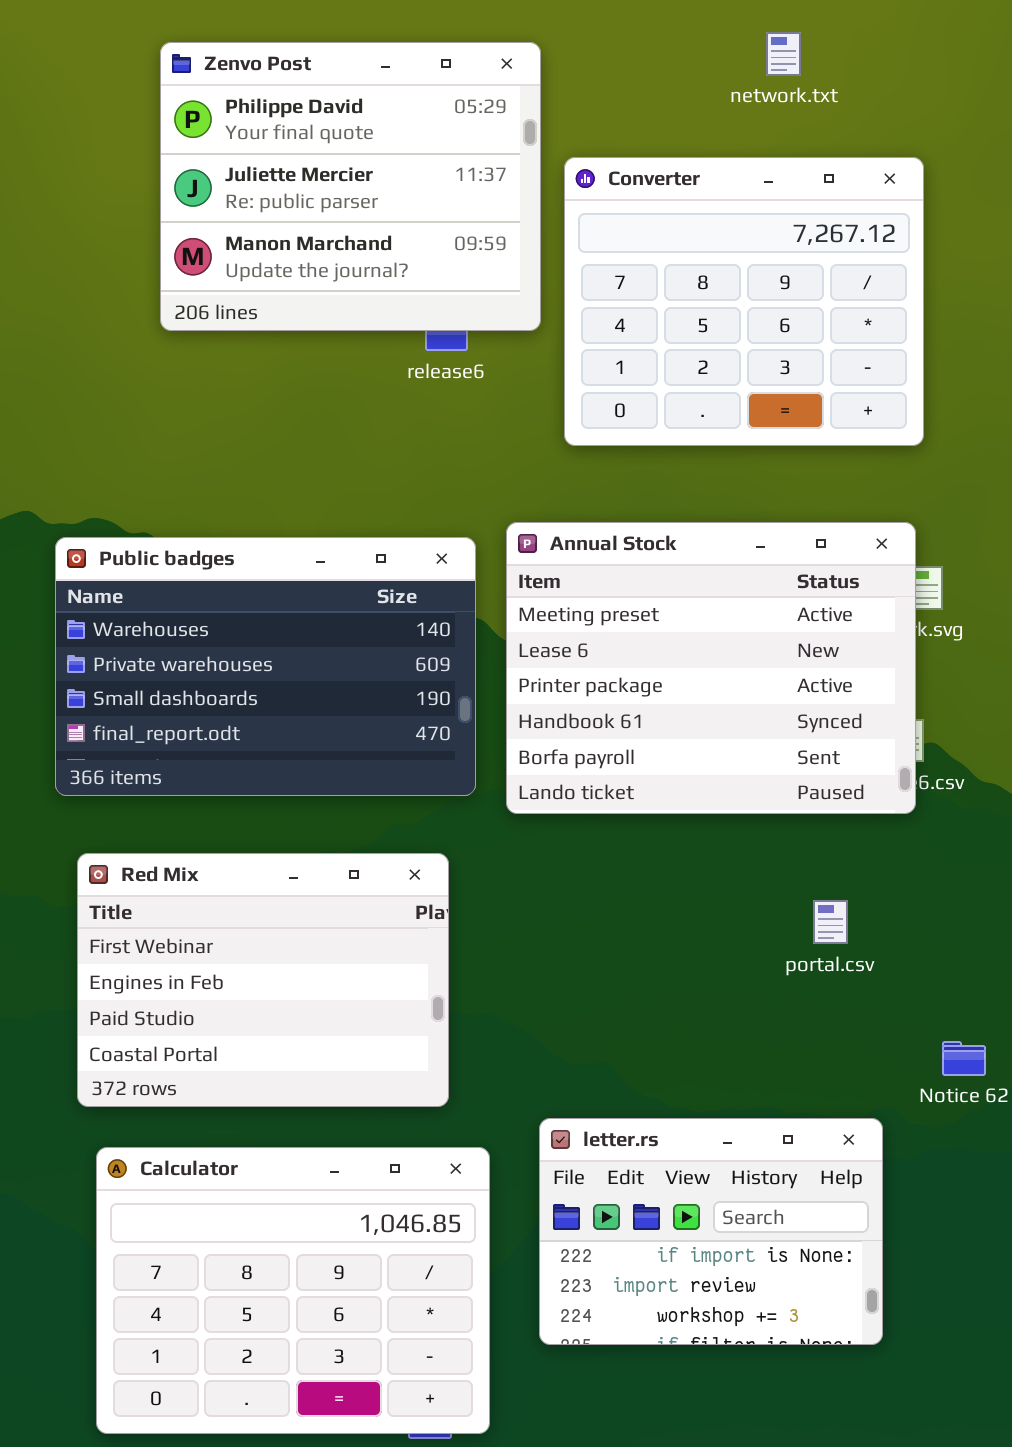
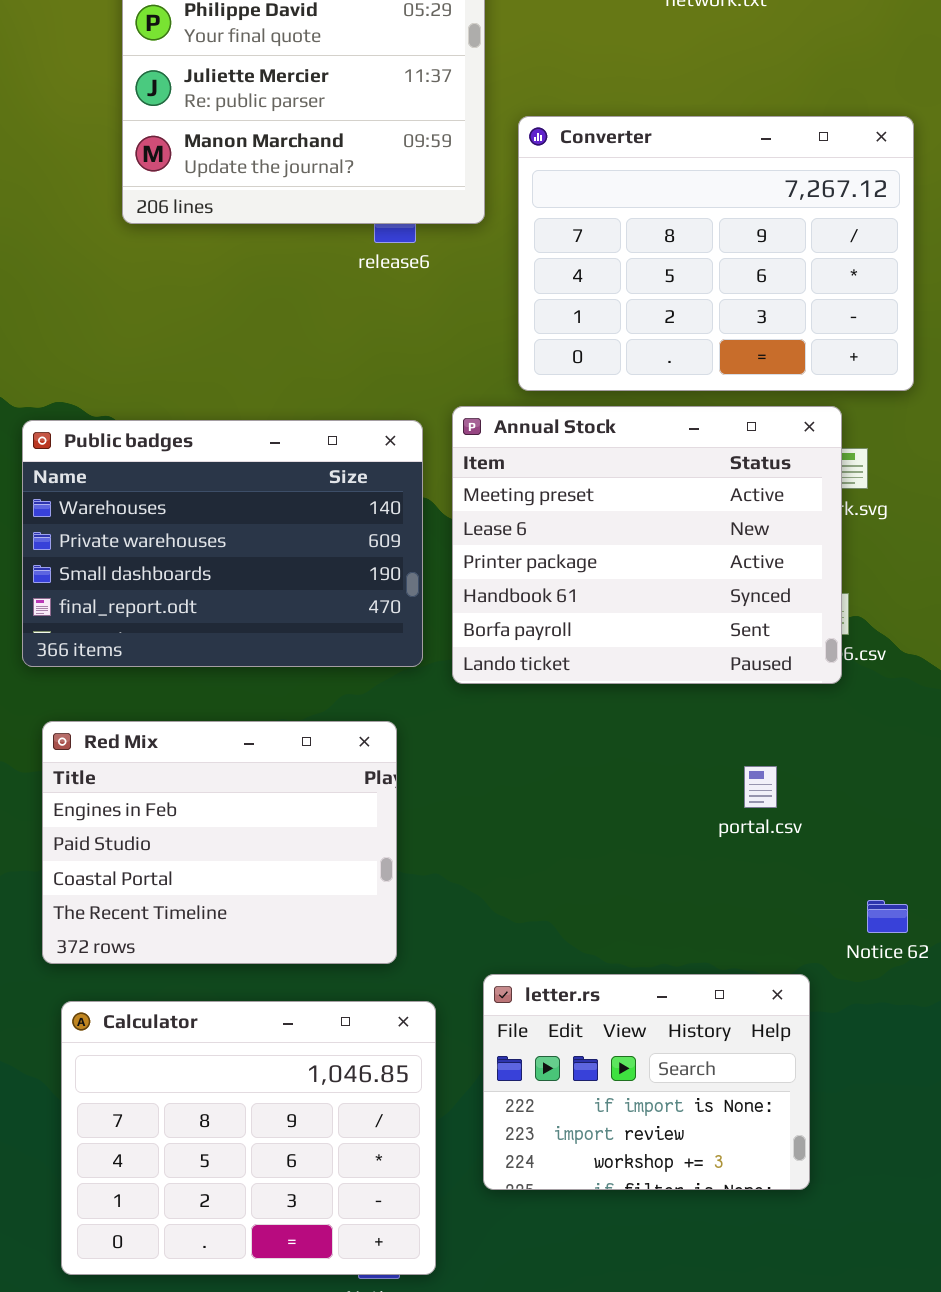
Converter: [564,157,924,446] -> [518,116,914,391], moved, resized
Red Mix: [77,853,449,1107] -> [42,721,397,964], scrolled down 1 row

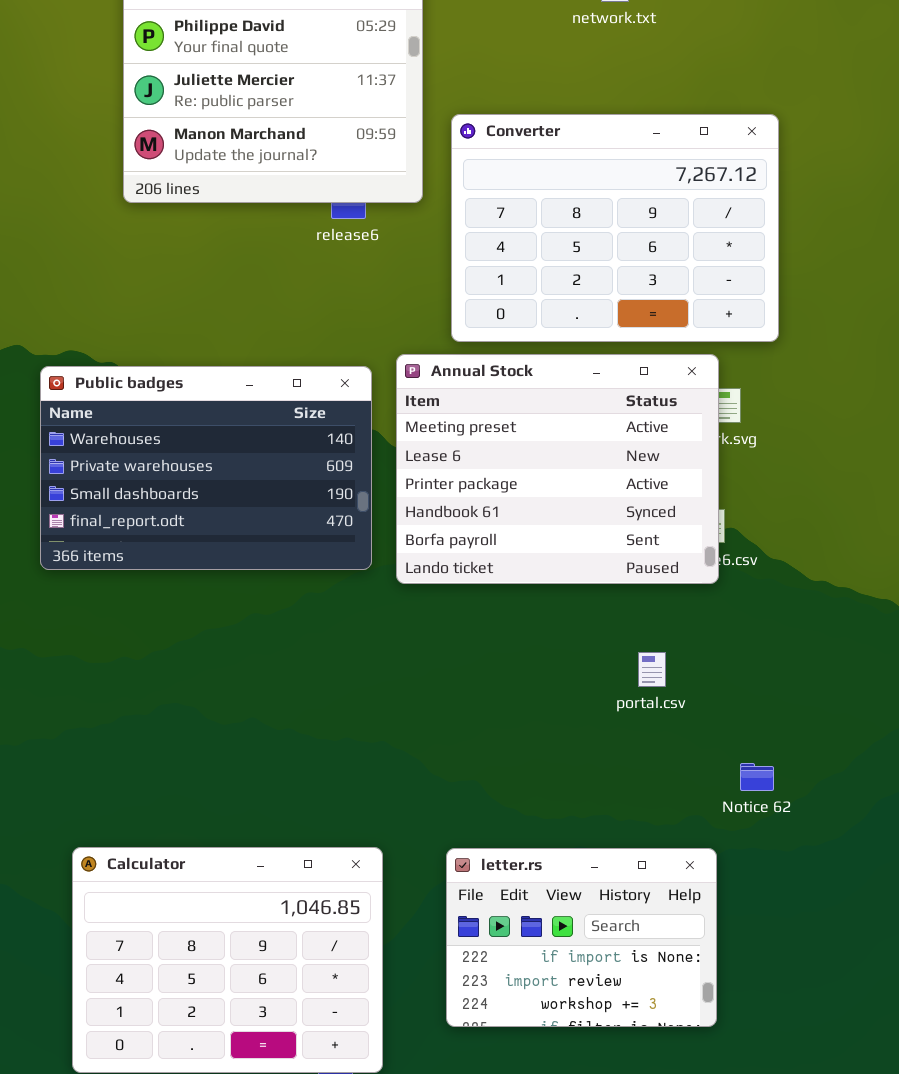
Red Mix: [42,721,397,964] -> none, closed
letter.rs: [483,974,810,1190] -> [446,848,717,1027], moved

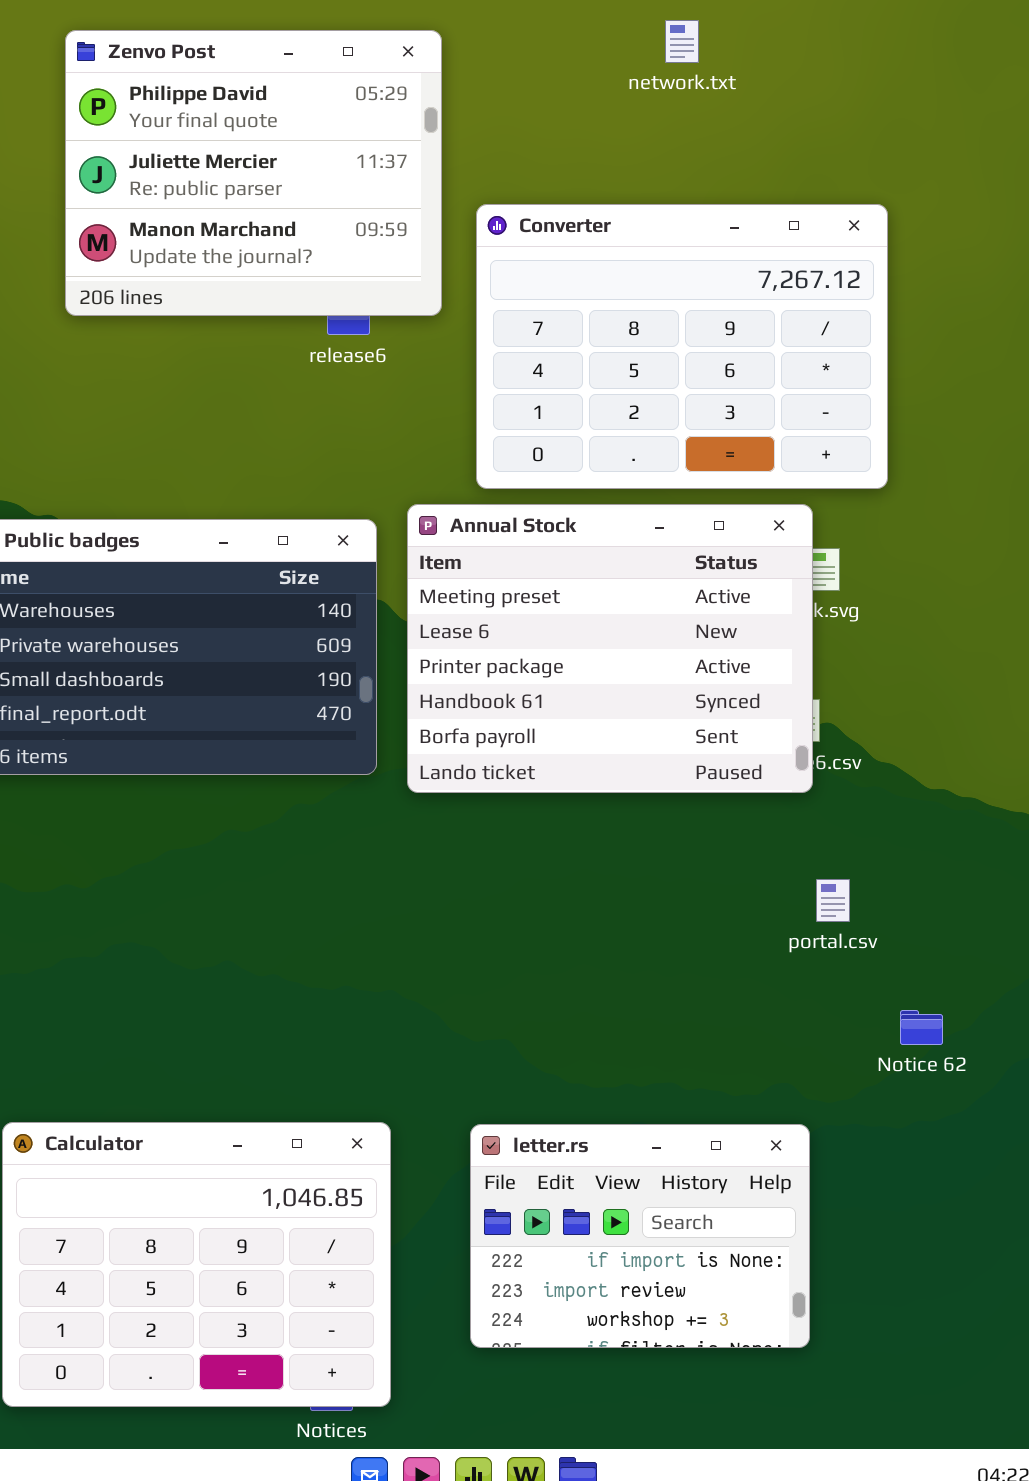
portal.csv: [638,652,666,687] -> [816,879,850,922], moved
Notice 62: [740,763,774,791] -> [900,1010,943,1045], moved

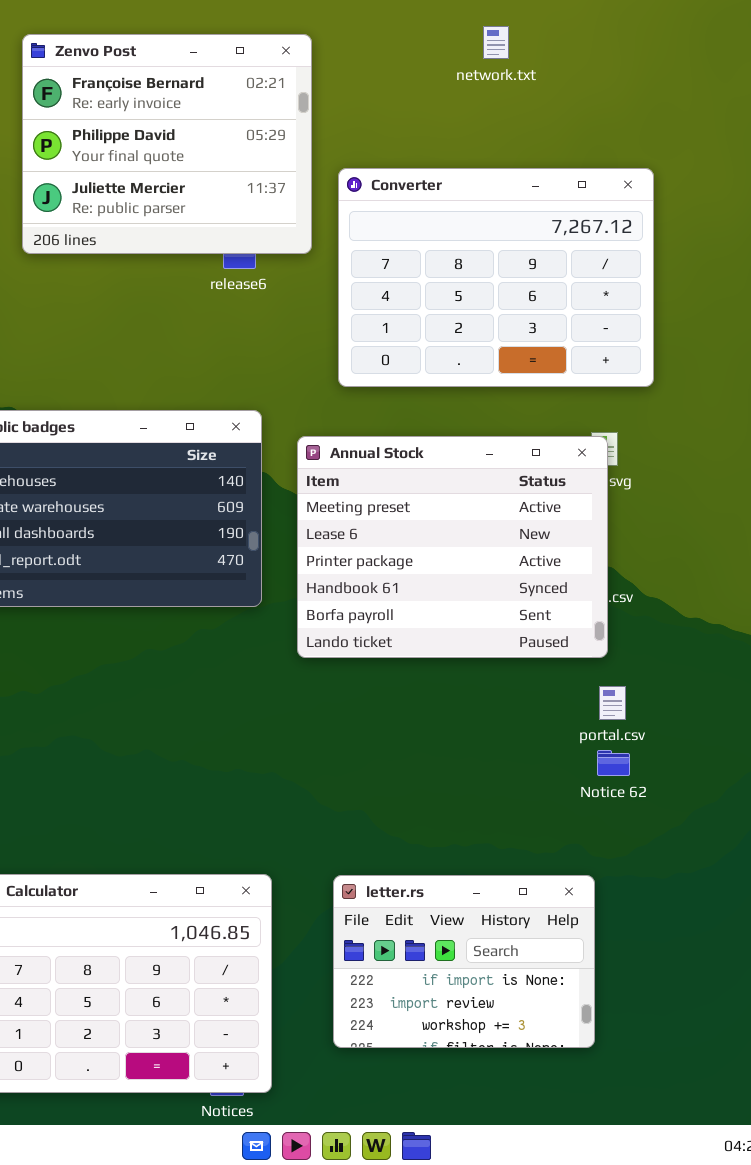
Zenvo Post: [65,30,442,316] -> [22,34,312,254], scrolled up 1 row
Annual Stock: [407,504,813,793] -> [297,436,608,658], moved
Notice 62: [900,1010,943,1045] -> [597,750,630,776], moved

